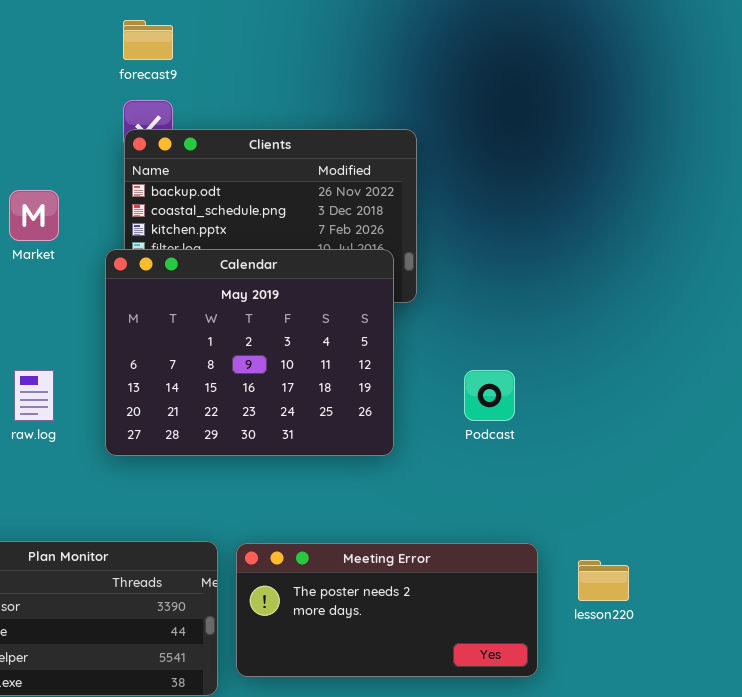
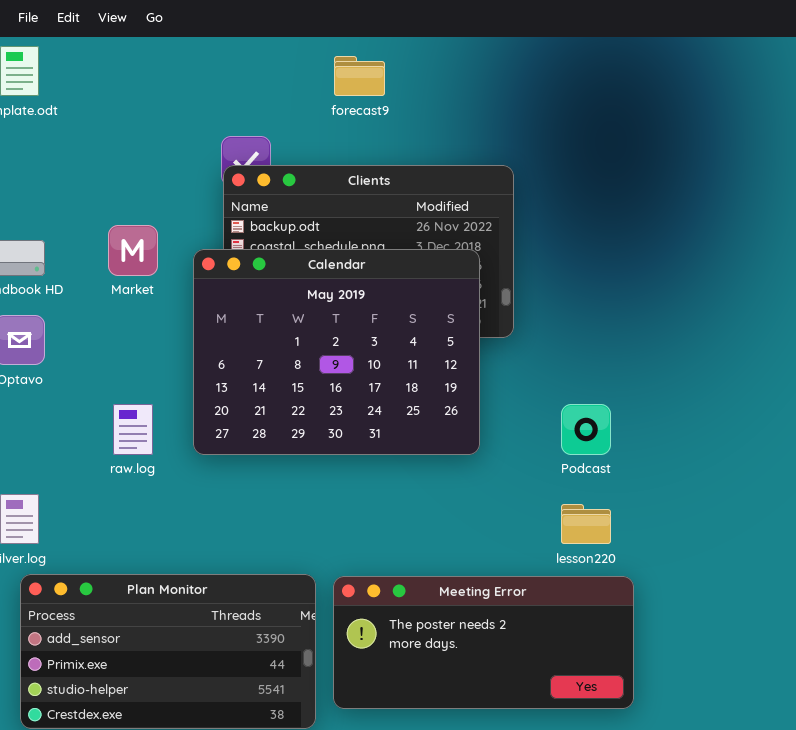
forecast9: [123,20,173,60] -> [334,56,385,96], moved
Calendar: [105,249,394,456] -> [193,249,480,455], moved
lesson220: [578,560,629,601] -> [561,504,611,544], moved

